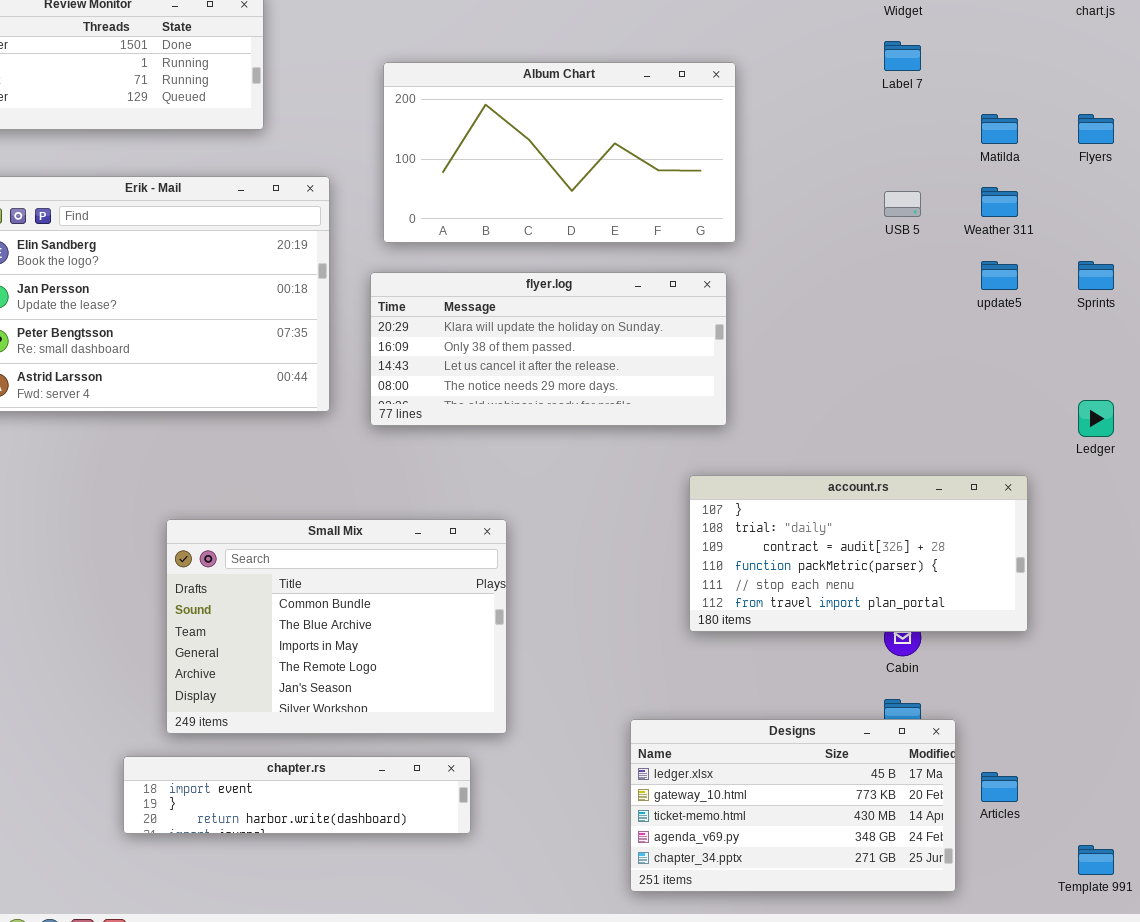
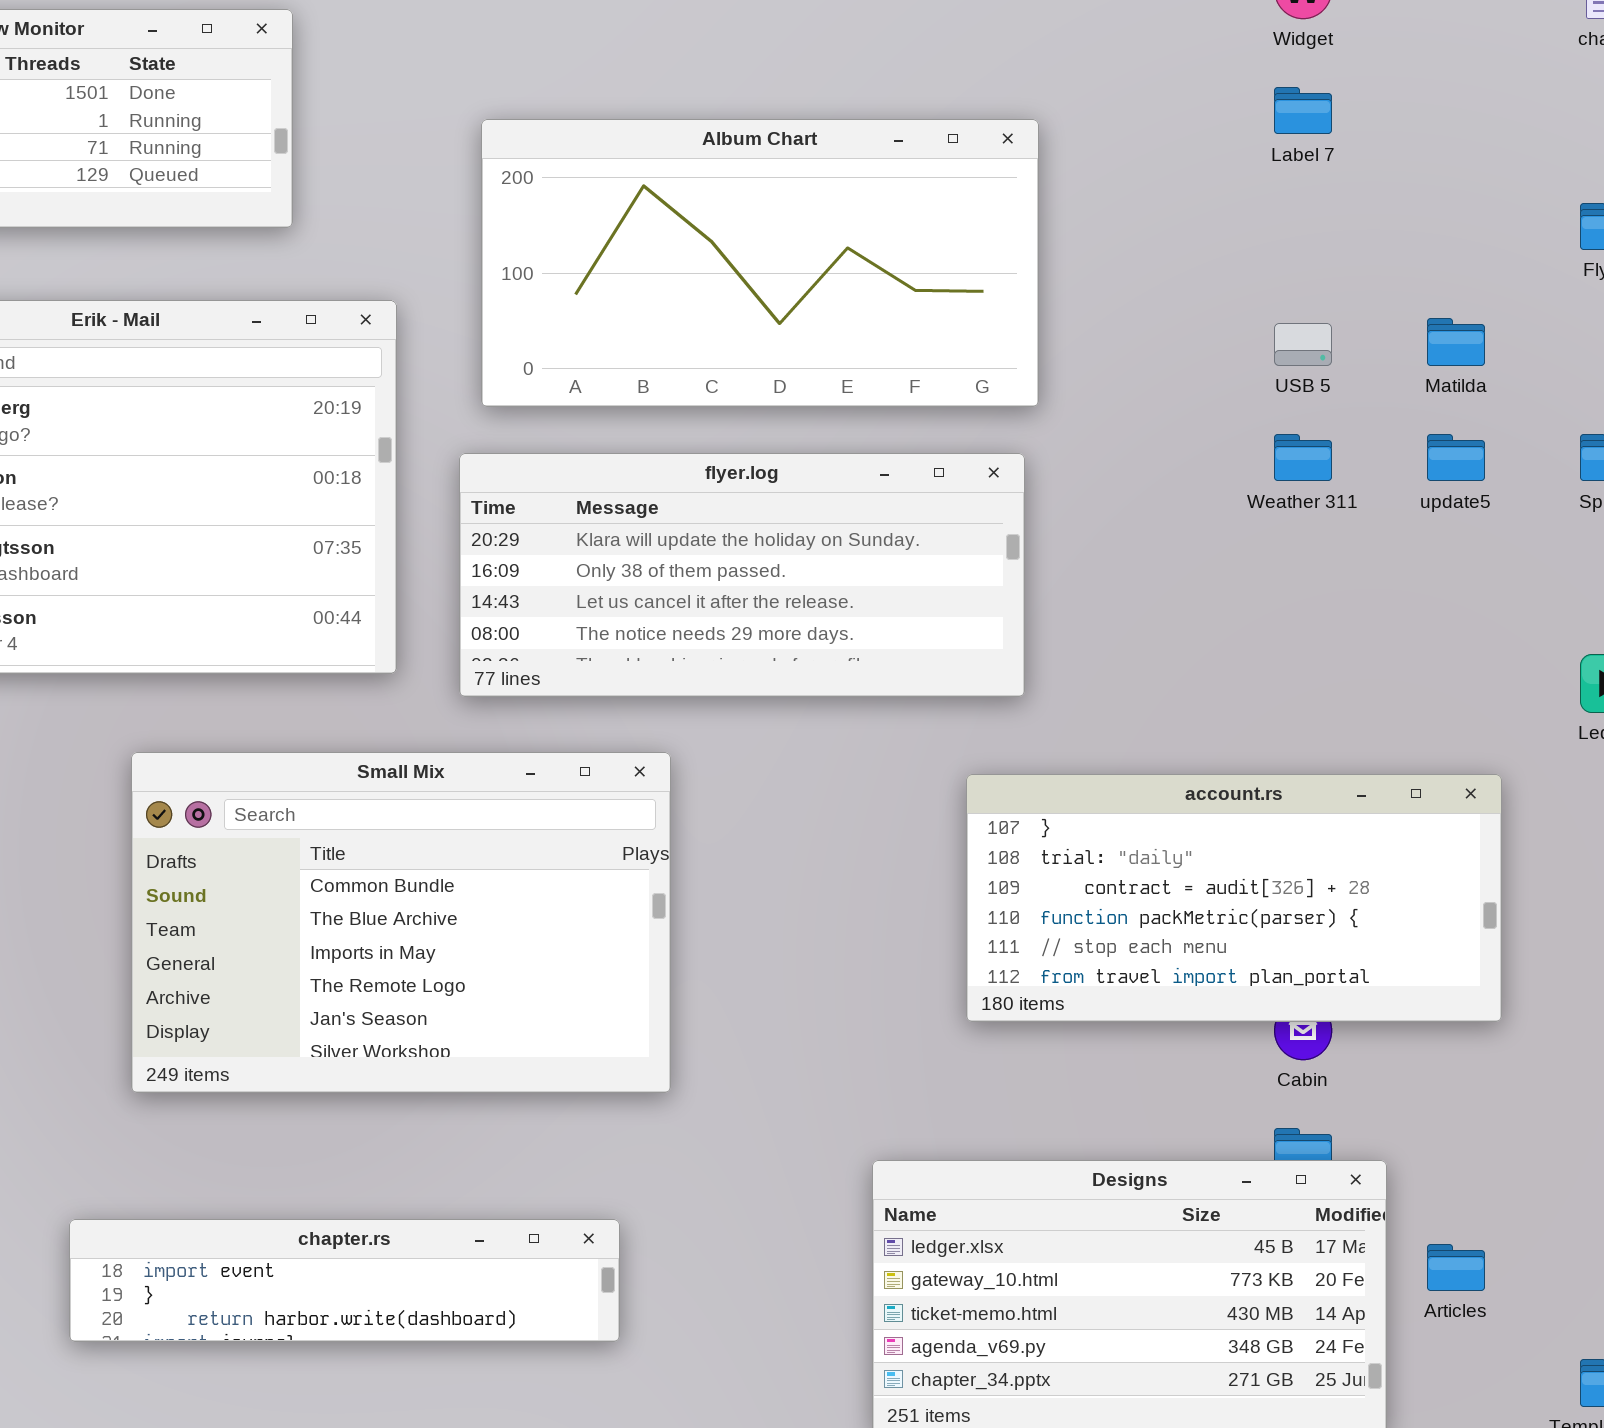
Matilda: [981,114,1018,144] -> [1427,318,1485,366], moved
Weather 311: [981,187,1018,217] -> [1274,434,1332,481], moved
Small Mix: [166,519,507,734] -> [131,752,671,1093], moved

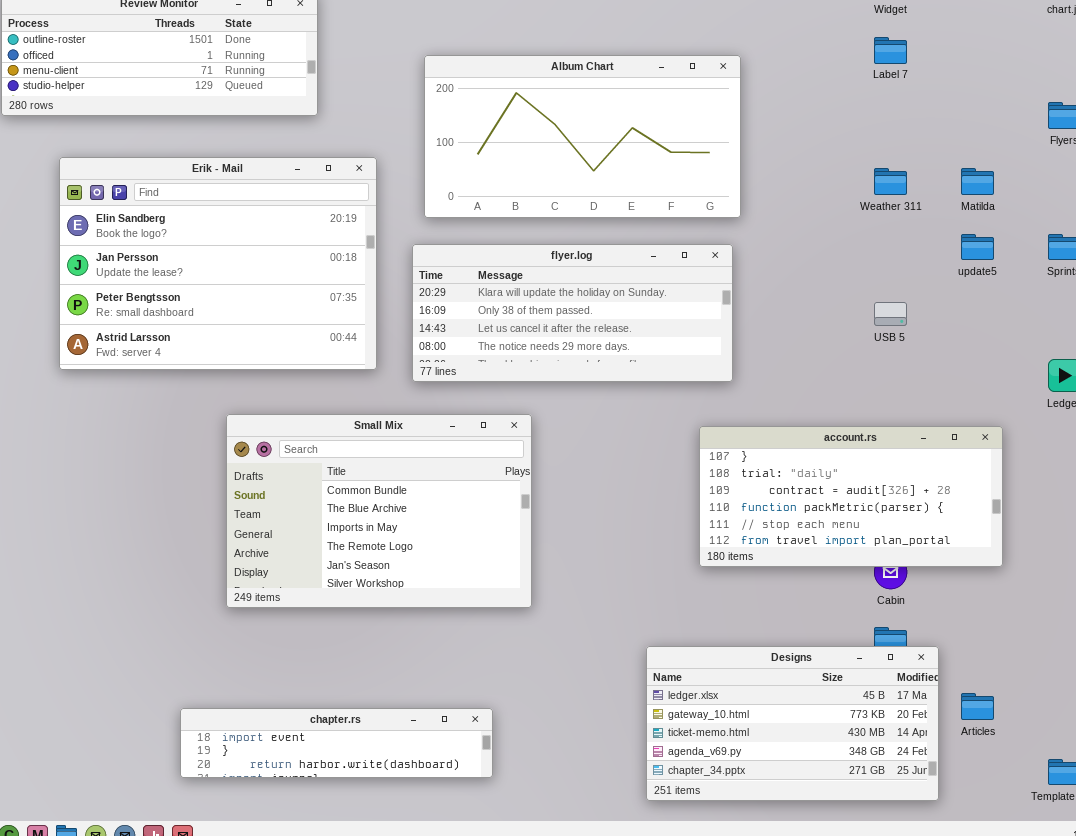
USB 5: [1274,323,1332,366] -> [874,302,907,326], moved
Weather 311: [1274,434,1332,481] -> [874,168,907,195], moved
chapter.rs: [69,1219,620,1342] -> [180,708,493,778], moved

